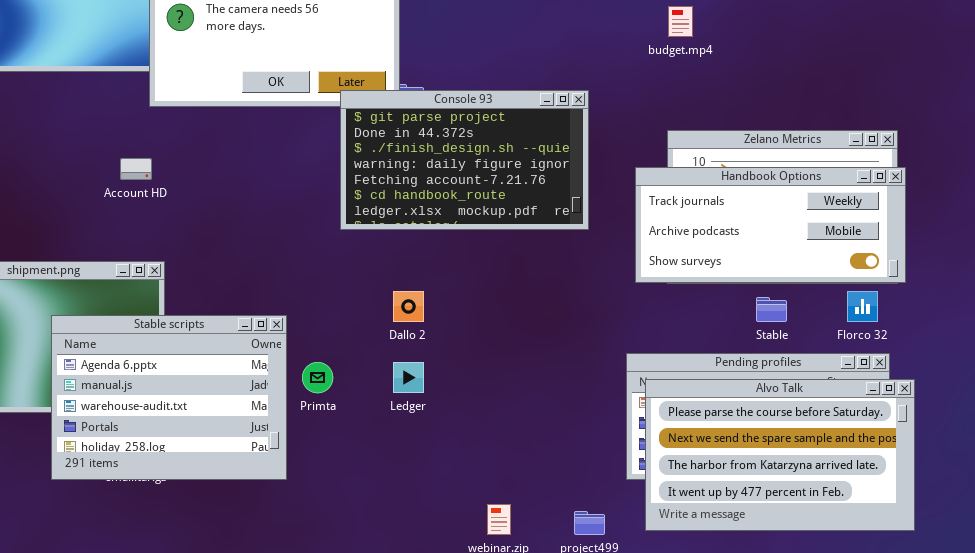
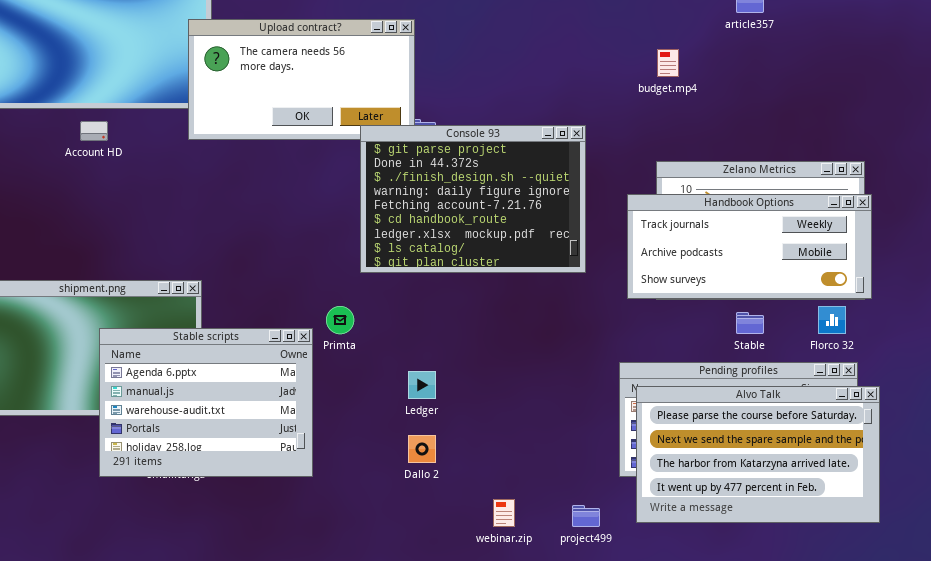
Console 93: [340,90,589,230] -> [360,125,586,273], resized
Account HD: [120,158,152,180] -> [80,121,108,141], moved
Dallo 2: [393,291,424,322] -> [408,435,436,463], moved
Primta: [302,362,333,393] -> [326,306,354,334], moved

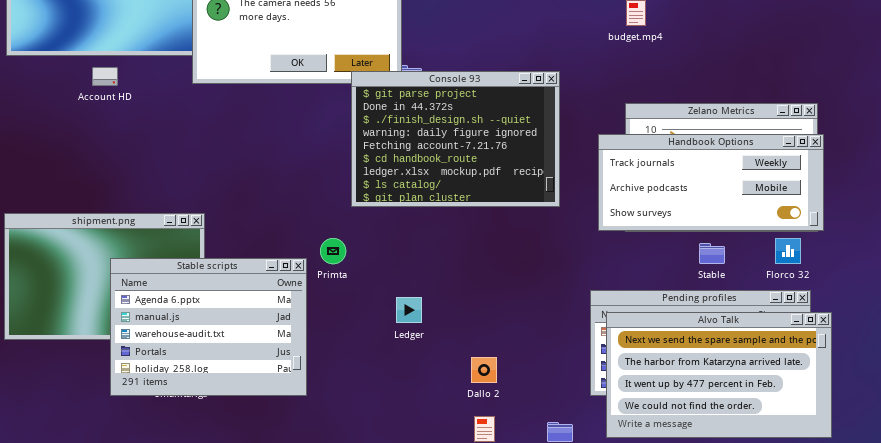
Alvo Talk: [636,386,880,523] -> [606,312,832,438], scrolled down 1 row
Dallo 2: [408,435,436,463] -> [471,357,497,383], moved

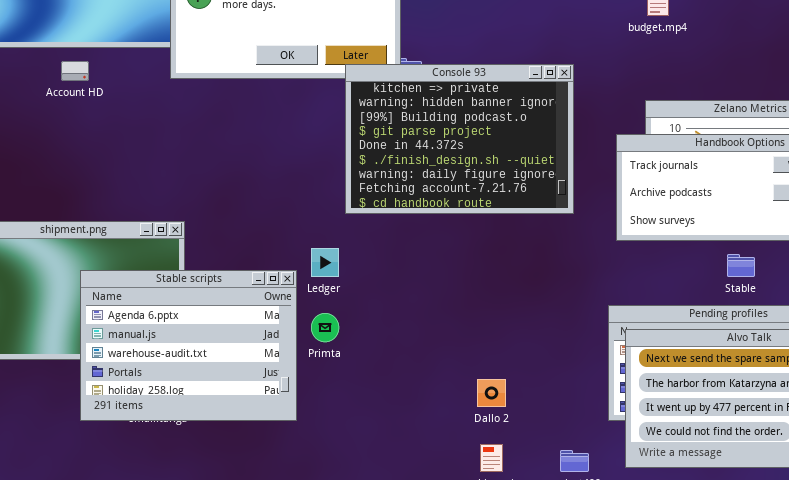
Console 93: [351,71,560,207] -> [345,64,574,214], scrolled up 3 rows
Primta: [320,238,346,264] -> [311,313,339,342], moved
Ledger: [396,297,422,323] -> [311,248,339,277], moved

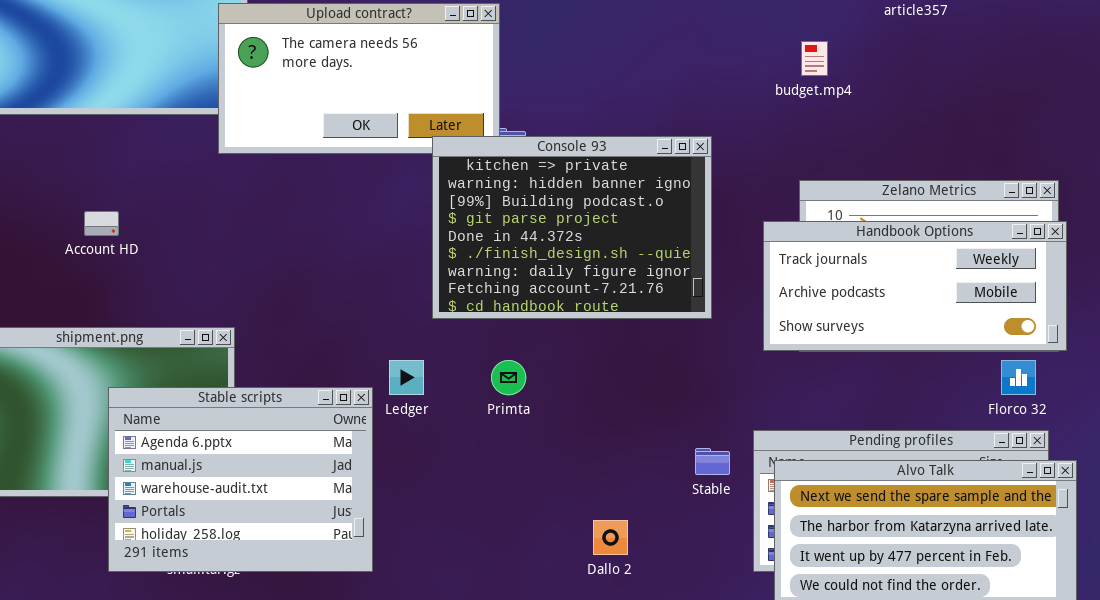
Account HD: [61,61,89,81] -> [84,211,119,236], moved
Stable: [727,254,755,277] -> [695,448,730,475], moved
Primta: [311,313,339,342] -> [491,360,526,395], moved

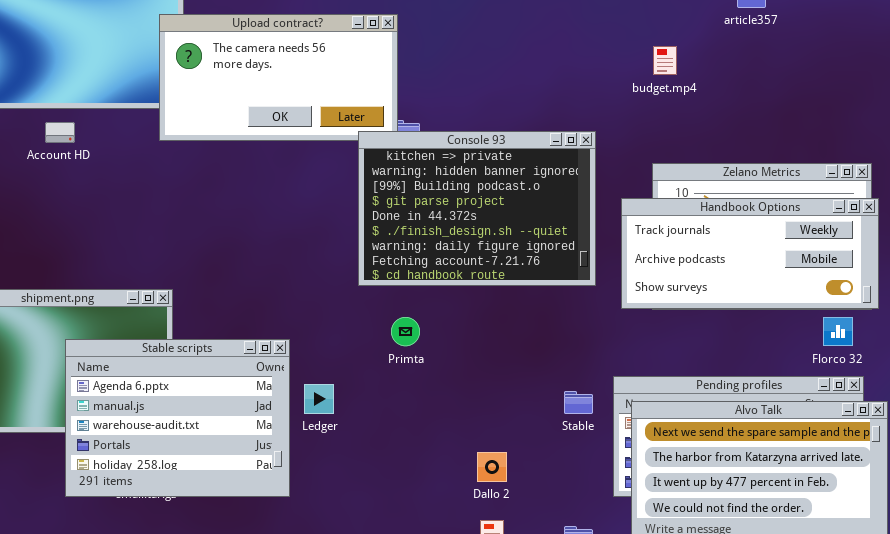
Console 93: [432,136,712,319] -> [358,131,596,286], moved
Account HD: [84,211,119,236] -> [45,122,75,143], moved
Ledger: [389,360,424,395] -> [304,384,334,414], moved

